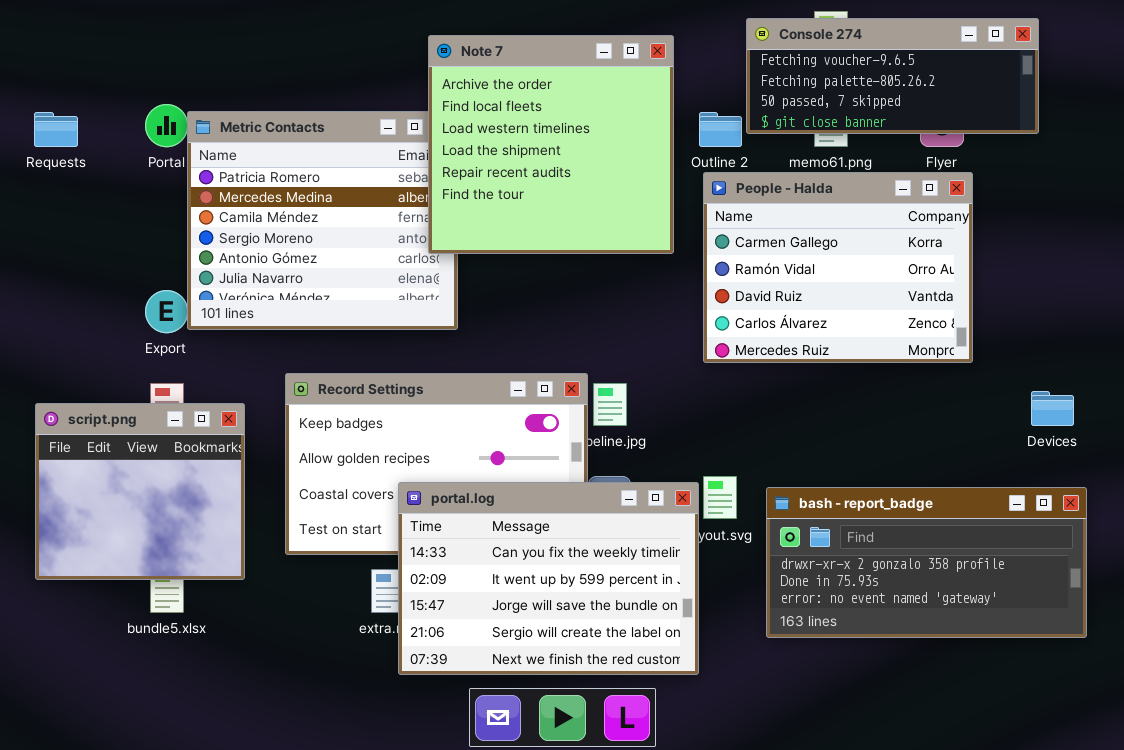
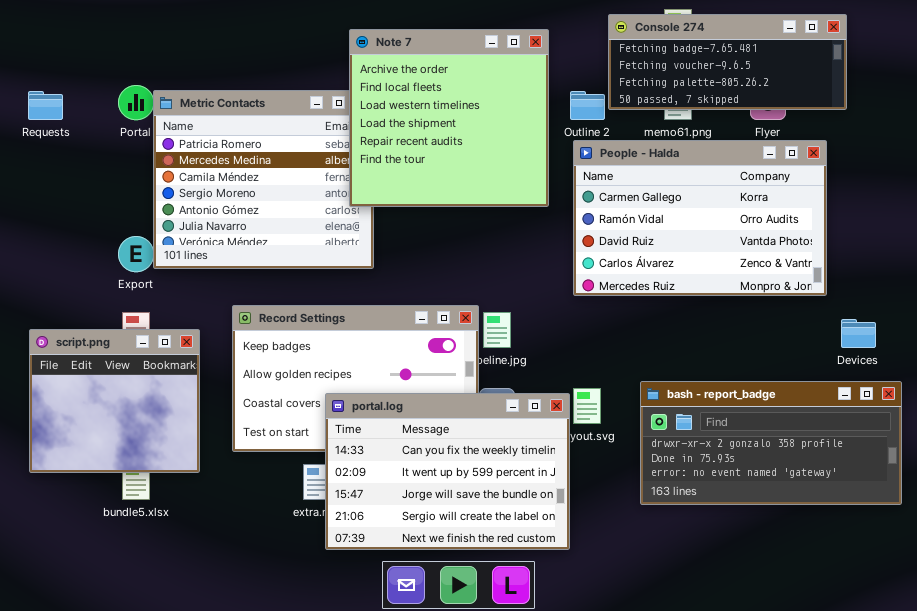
Console 274: [746,18,1039,134] -> [608,14,847,110], scrolled up 1 row
People - Halda: [703,172,973,363] -> [573,140,827,296], resized
bash - report_badge: [766,487,1087,638] -> [640,381,902,505], moved

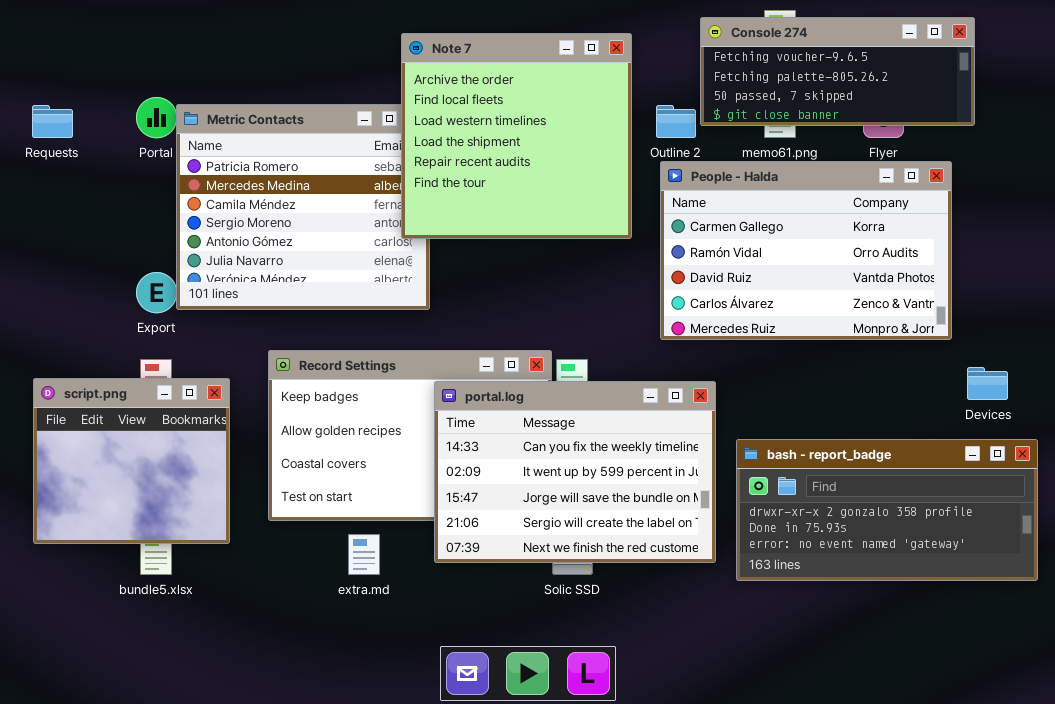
Console 274: [608,14,847,110] -> [700,17,975,126], scrolled down 1 row
portal.log: [325,393,570,550] -> [434,381,716,563], moved

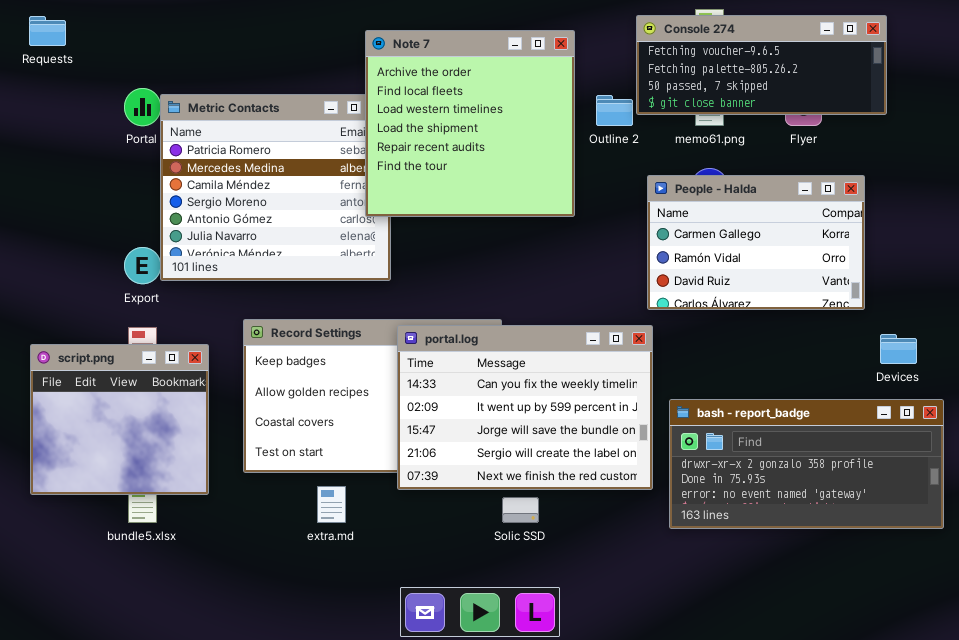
Requests: [32,105,73,138] -> [29,16,66,46], moved
People - Halda: [660,161,952,340] -> [647,175,865,310], resized
portal.log: [434,381,716,563] -> [397,325,653,490], moved

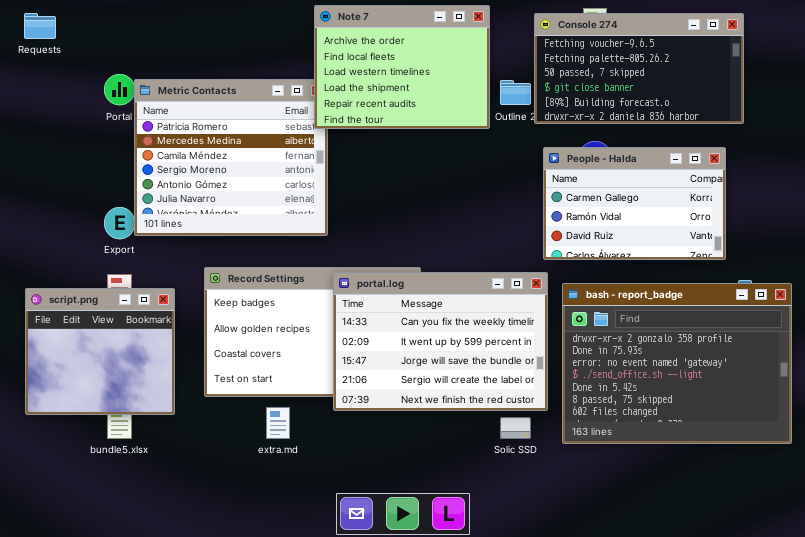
Console 274: [636,15,887,115] -> [534,13,744,124], resized
Note 7: [365,30,575,217] -> [314,5,490,129], moved, resized
bash - report_badge: [669,399,944,529] -> [562,283,792,444], resized
Solic SSD: [502,497,539,523] -> [500,417,531,439], moved

